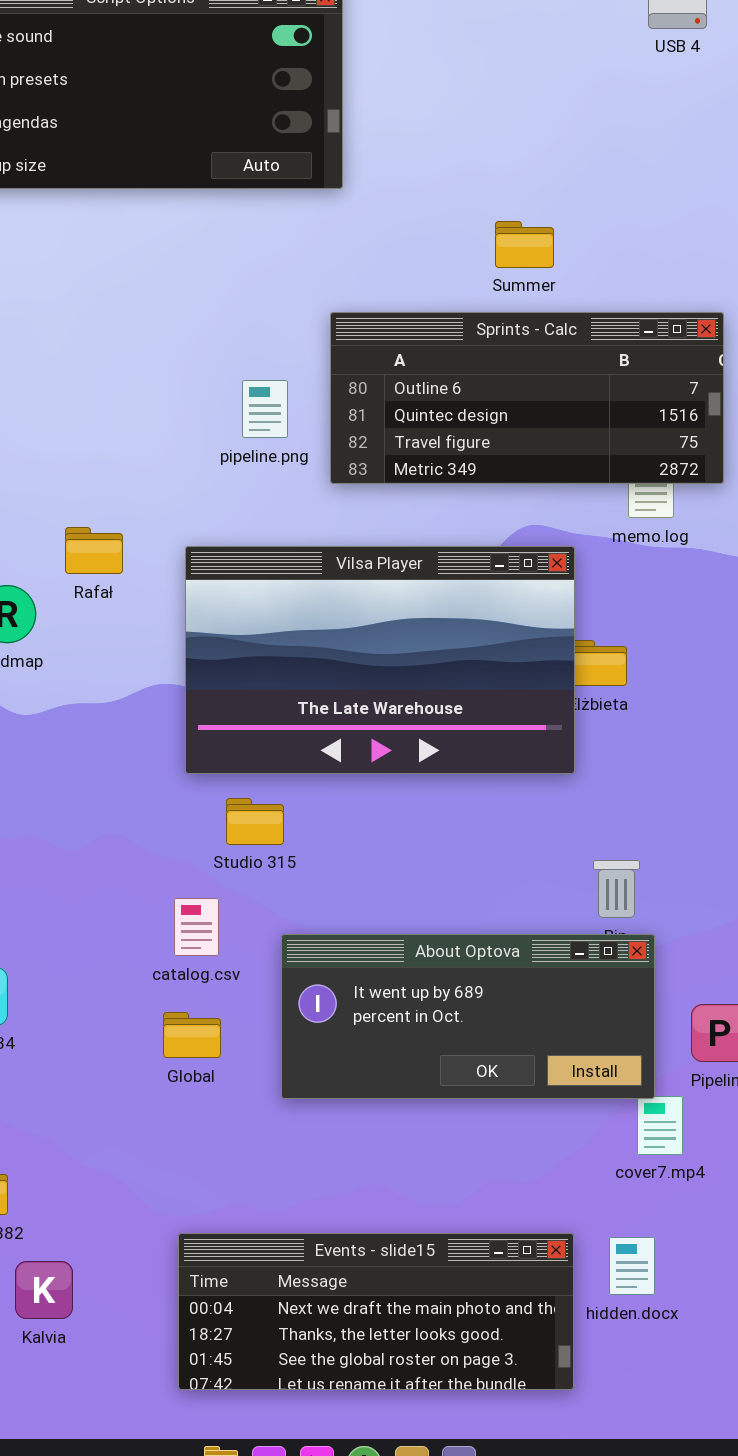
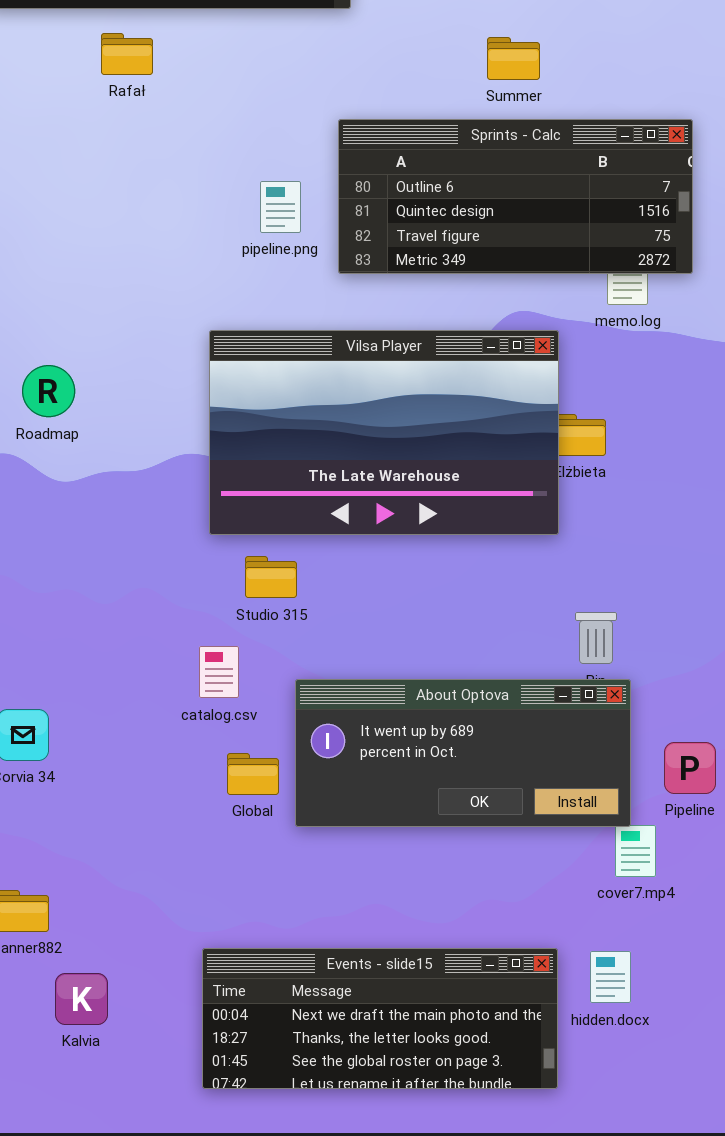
Rafał: [65,527,123,574] -> [101,33,153,75], moved
Global: [163,1012,221,1058] -> [227,753,279,795], moved

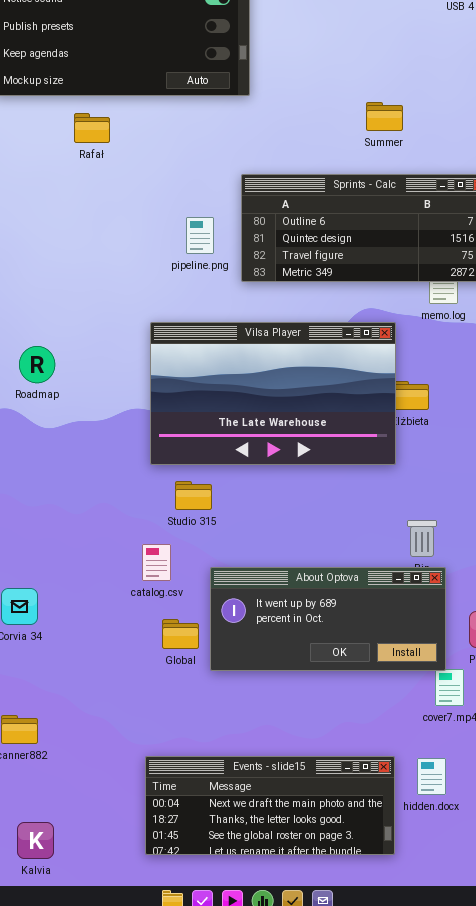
Summer: [487,37,540,80] -> [366,102,403,131], moved
Kalvia: [55,973,108,1025] -> [17,822,54,859], moved

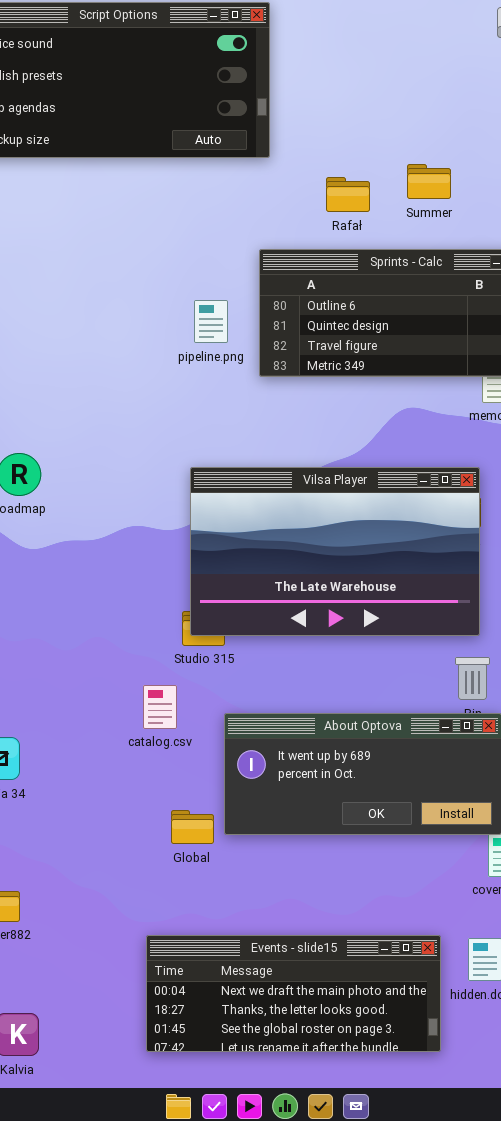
Rafał: [74,113,110,143] -> [326,177,370,212], moved
Vilsa Player: [150,322,396,465] -> [190,467,480,636], moved
Global: [162,619,199,649] -> [171,810,214,844], moved

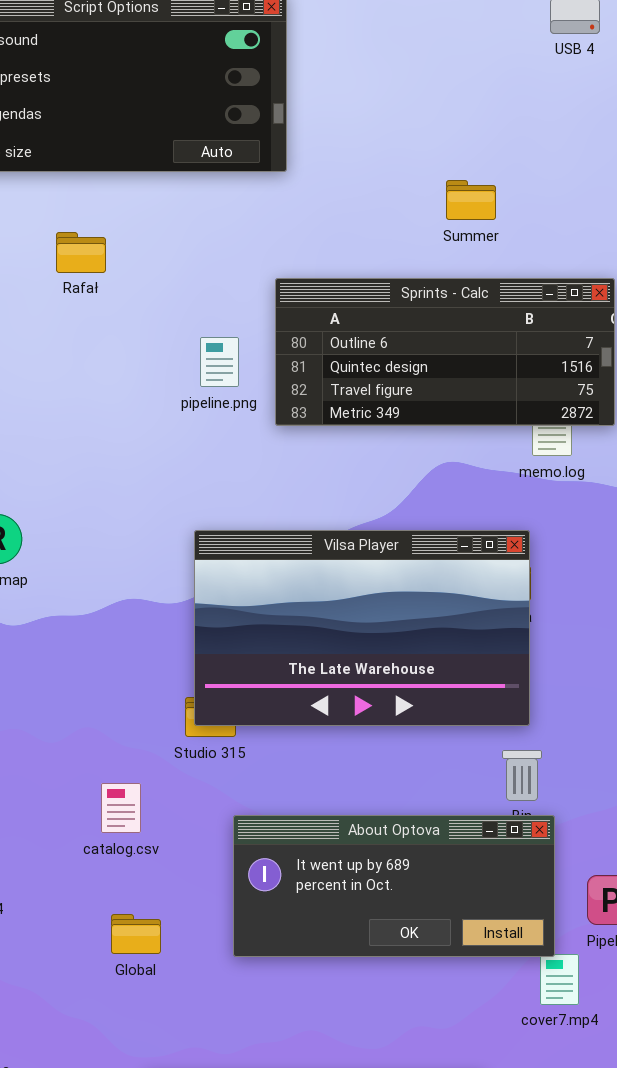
Rafał: [326,177,370,212] -> [56,232,106,273], moved
catalog.csv: [143,685,177,729] -> [101,783,141,833], moved
Global: [171,810,214,844] -> [111,914,161,954], moved

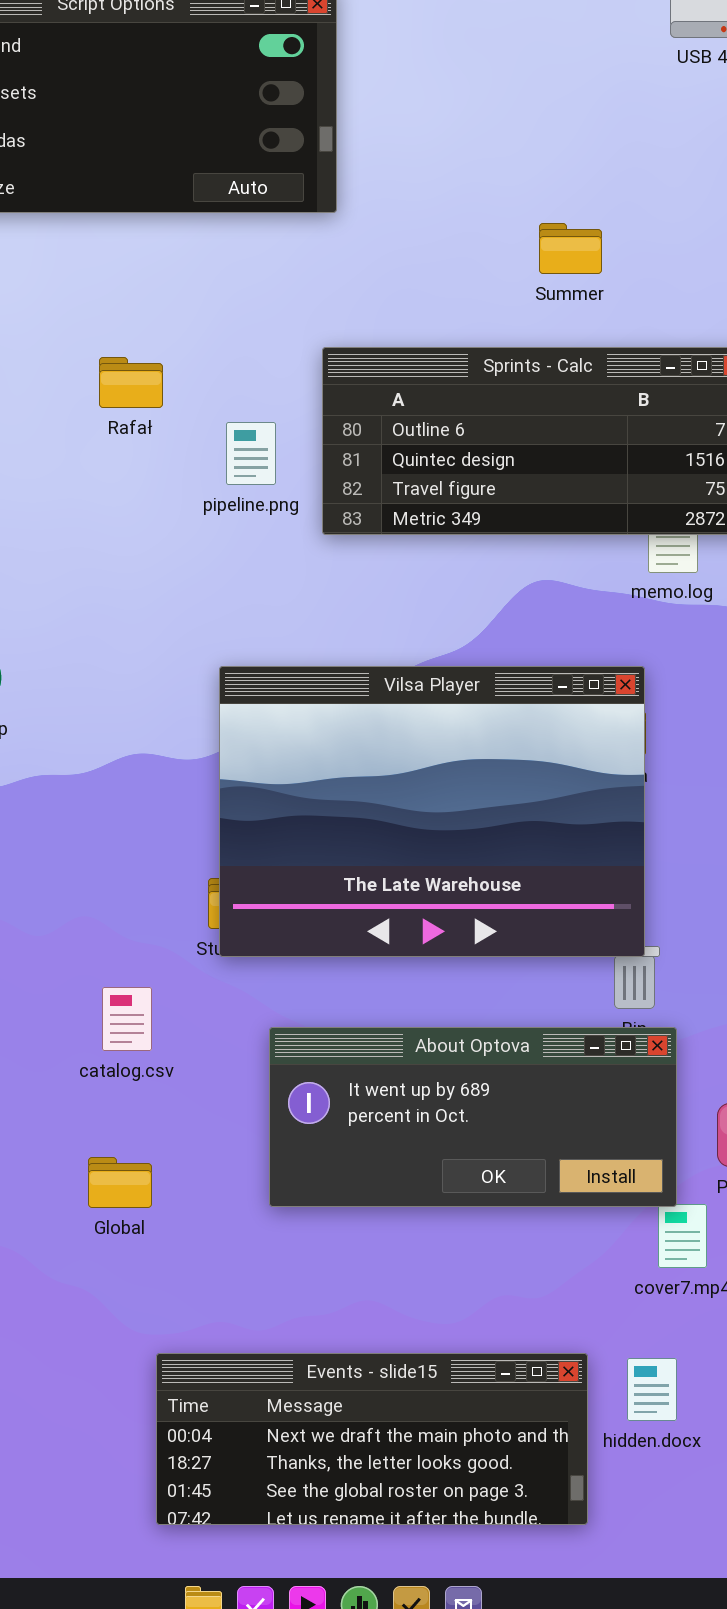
Rafał: [56,232,106,273] -> [99,357,163,408], moved
Vilsa Player: [194,530,530,726] -> [219,666,645,957], resized
Global: [111,914,161,954] -> [88,1157,152,1208], moved

